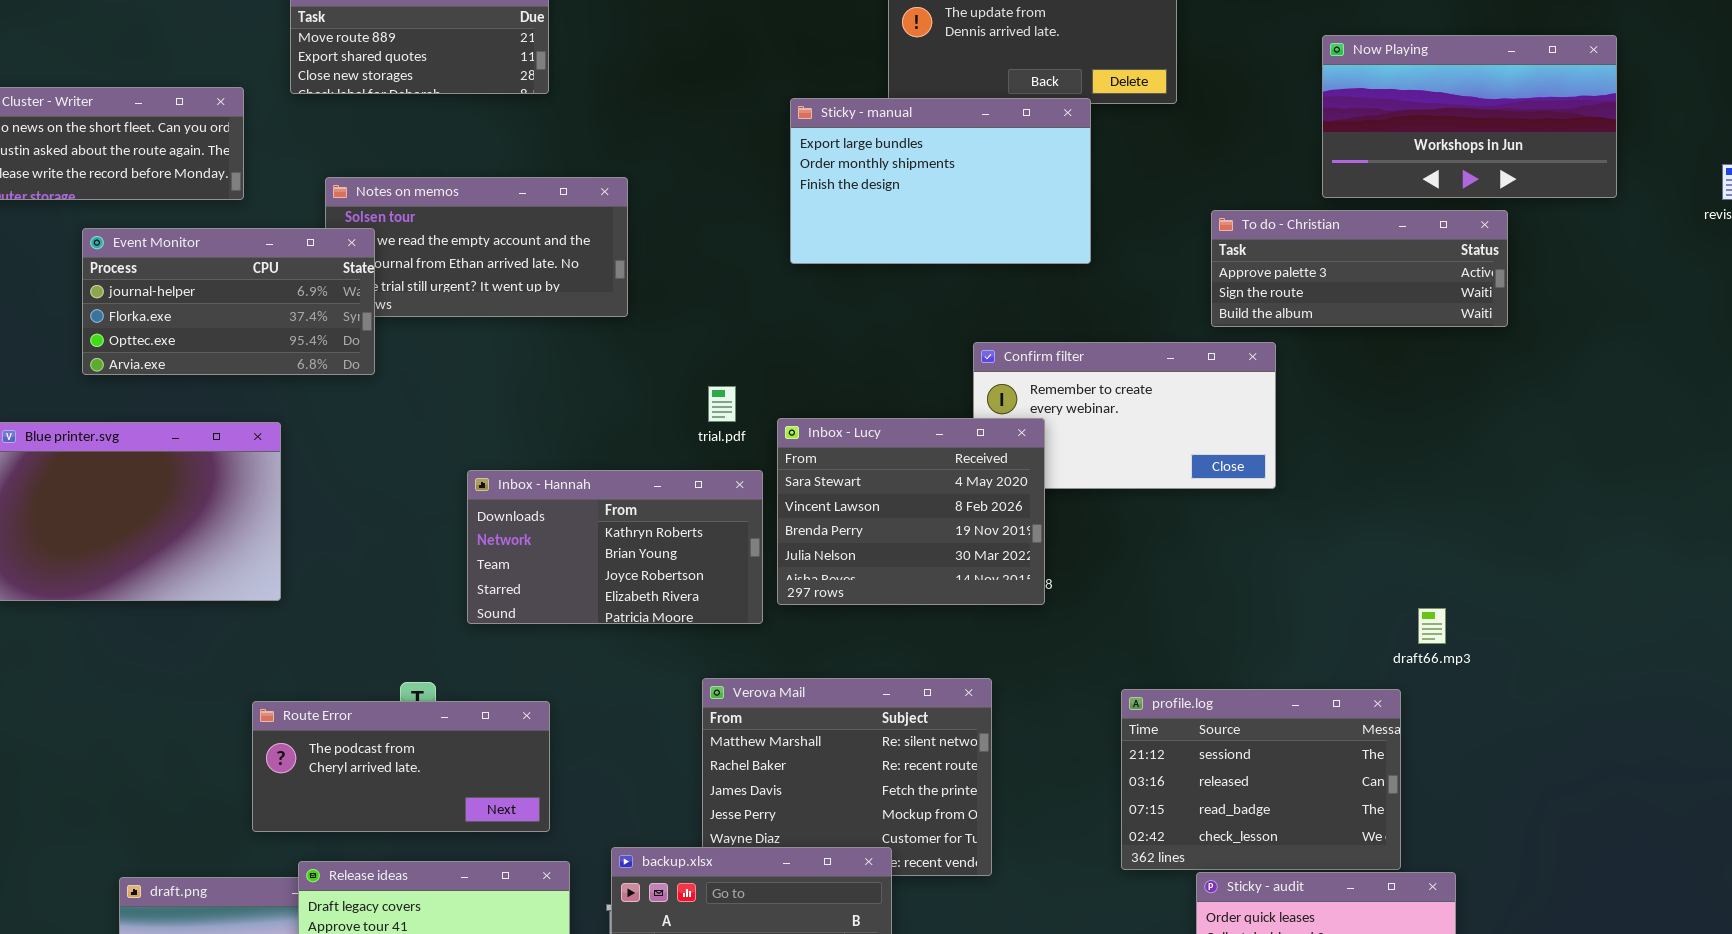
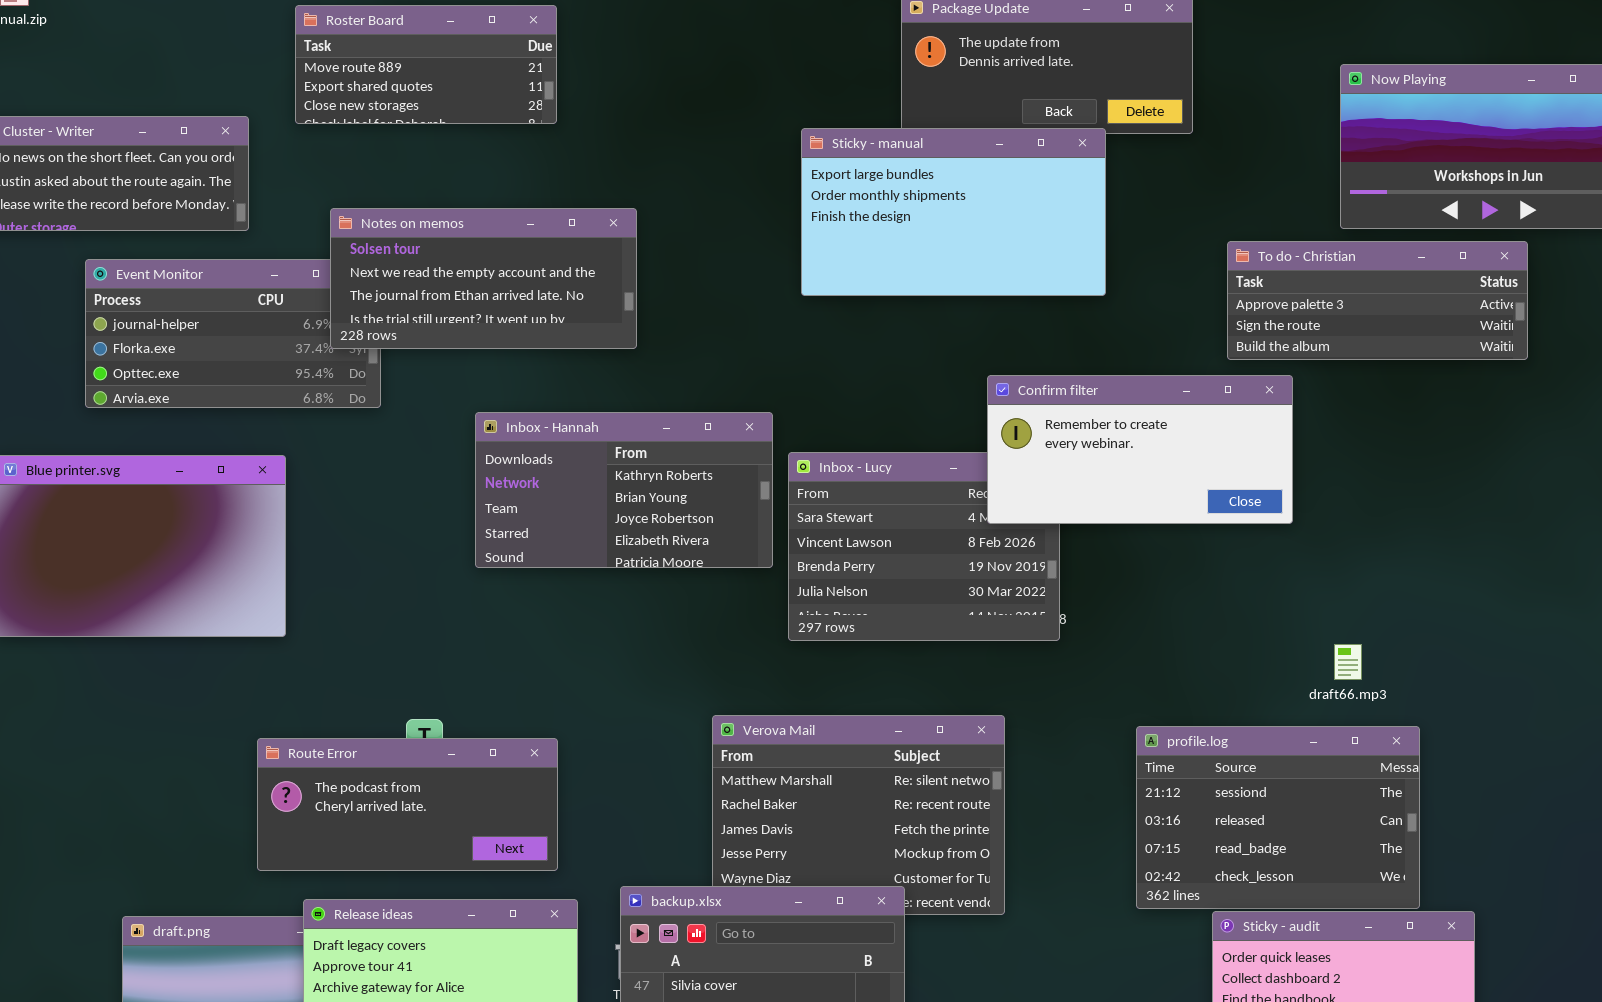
Notes on memos: [325,177,628,317] -> [330,208,637,349], raised
Confirm filter: [973,342,1276,489] -> [987,375,1293,524], raised
Inbox - Hannah: [467,470,763,624] -> [475,412,773,568], moved
draft66.mp3: [1418,608,1446,644] -> [1334,644,1362,680], moved

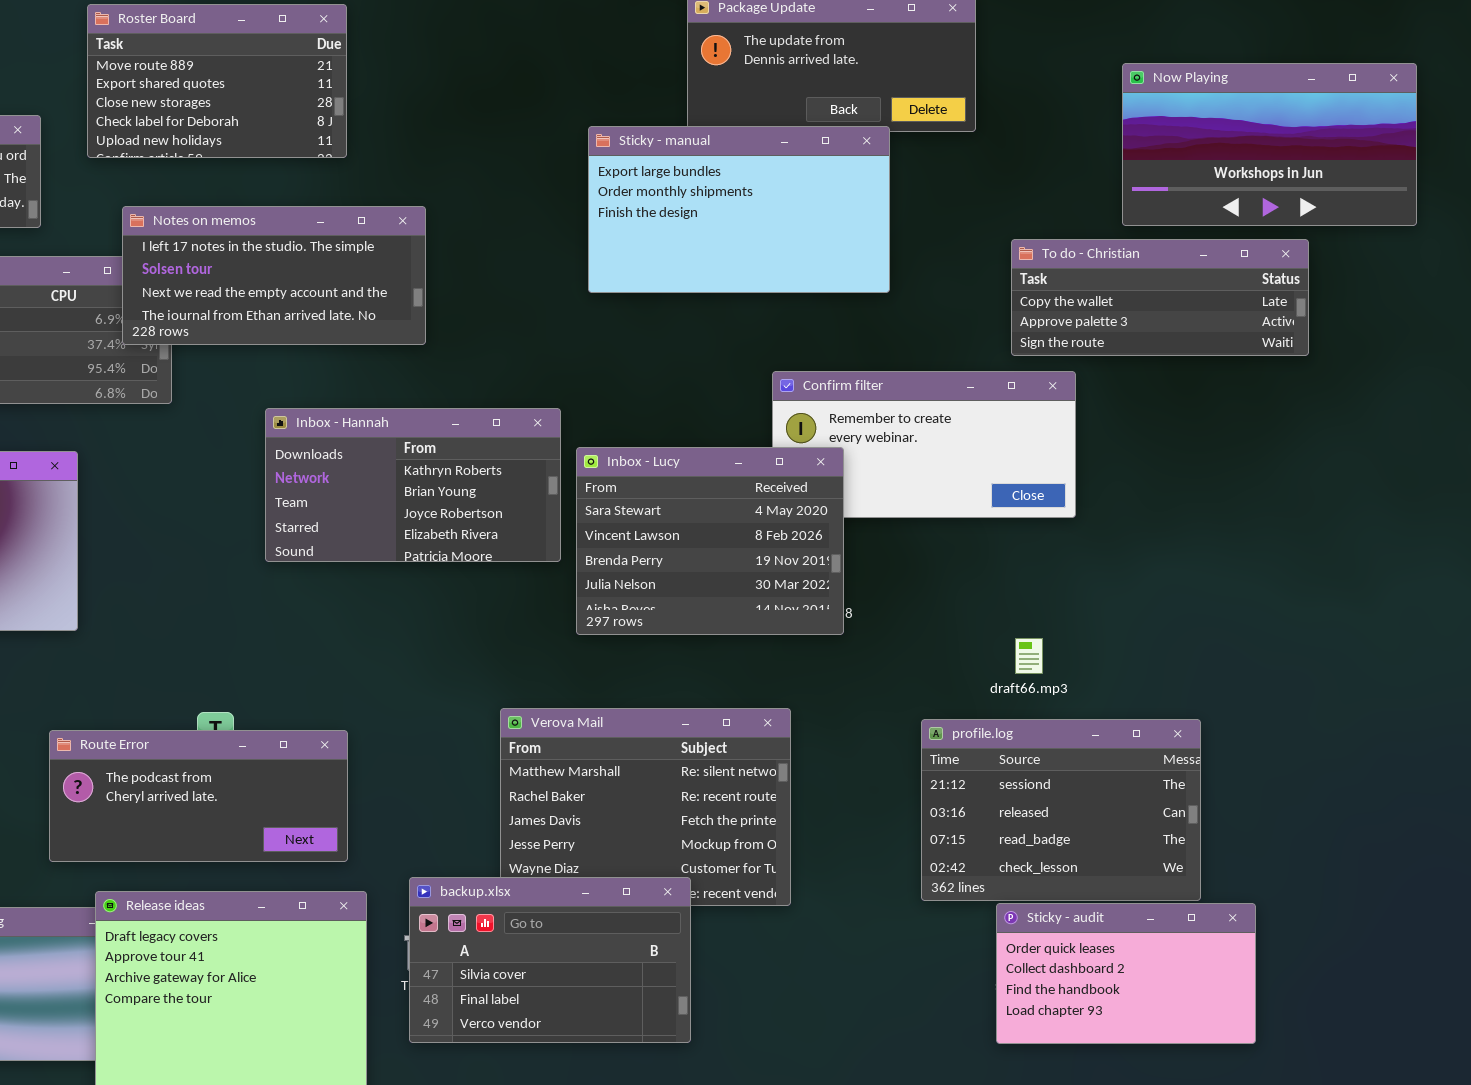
Roster Board: [295,5,557,124] -> [87,4,347,158], resized
Notes on memos: [330,208,637,349] -> [122,206,426,345], scrolled up 1 row
To do - Christian: [1227,241,1528,360] -> [1011,239,1309,356], scrolled up 1 row
Inbox - Lucy: [788,452,1060,641] -> [576,447,844,635], raised
draft66.mp3: [1334,644,1362,680] -> [1015,638,1043,674], moved

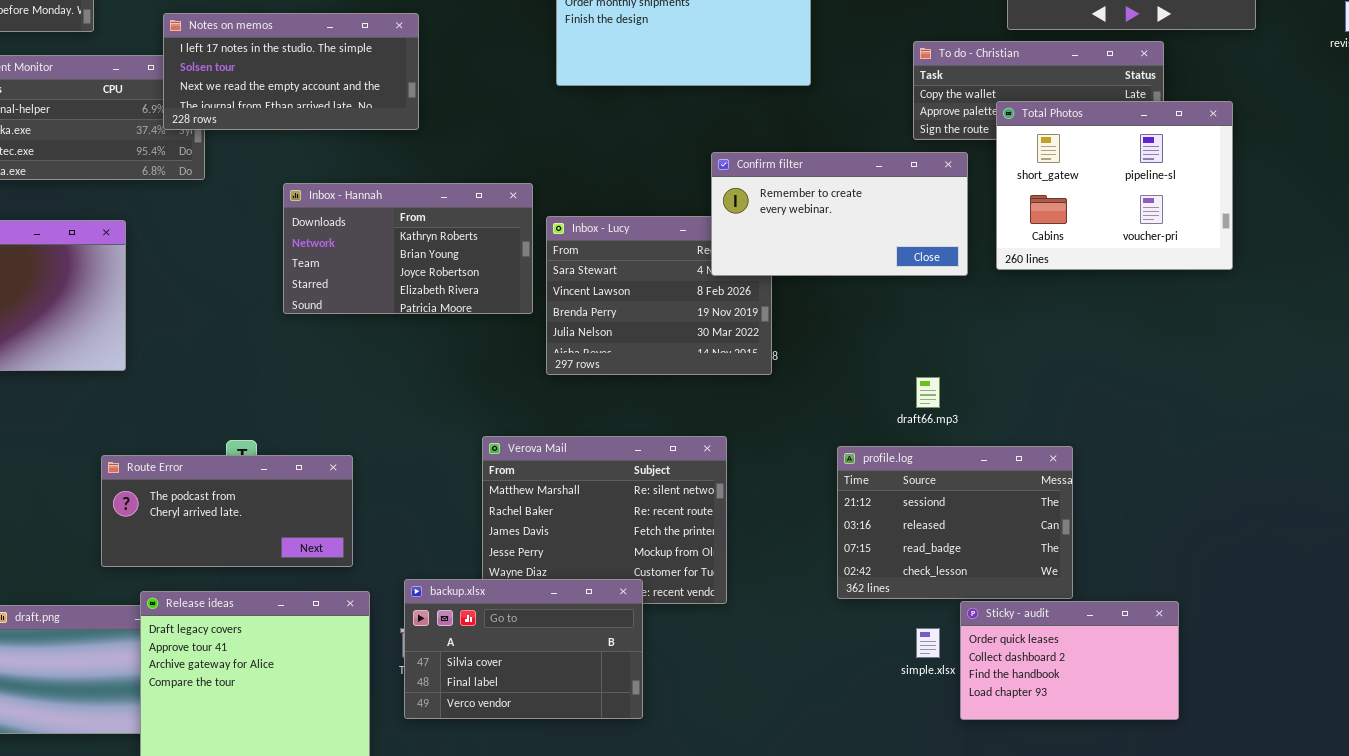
Total Photos: none -> [996,101,1233,270], opened
Confirm filter: [772,371,1076,518] -> [711,152,968,276], raised
Sticky - audit: [996,903,1256,1044] -> [960,601,1179,720], moved

